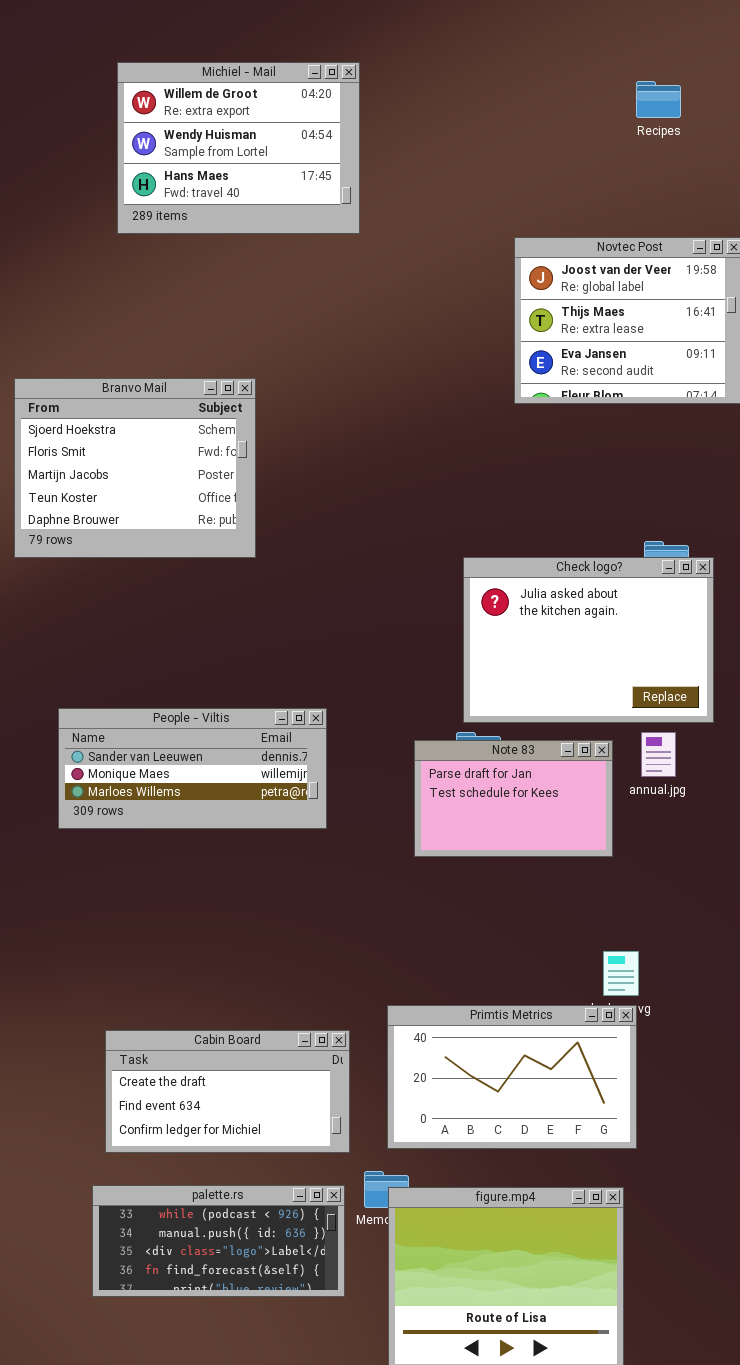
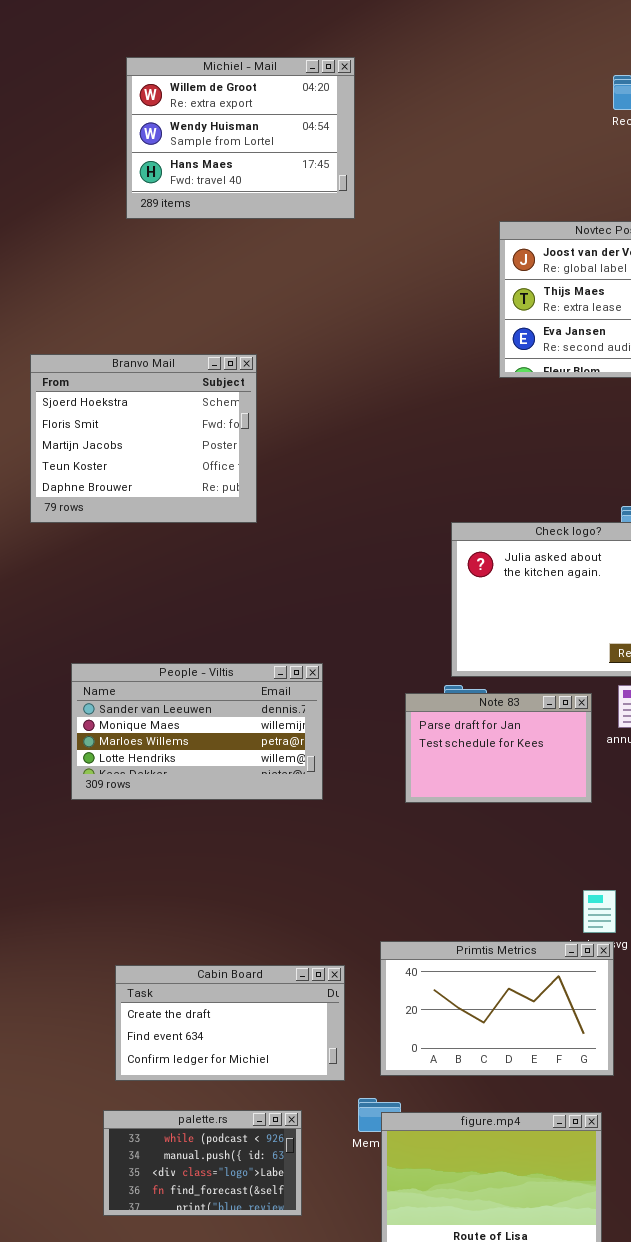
People - Viltis: [58,708,327,829] -> [71,663,323,800], resized
palette.rs: [92,1185,345,1297] -> [103,1110,302,1216], resized

